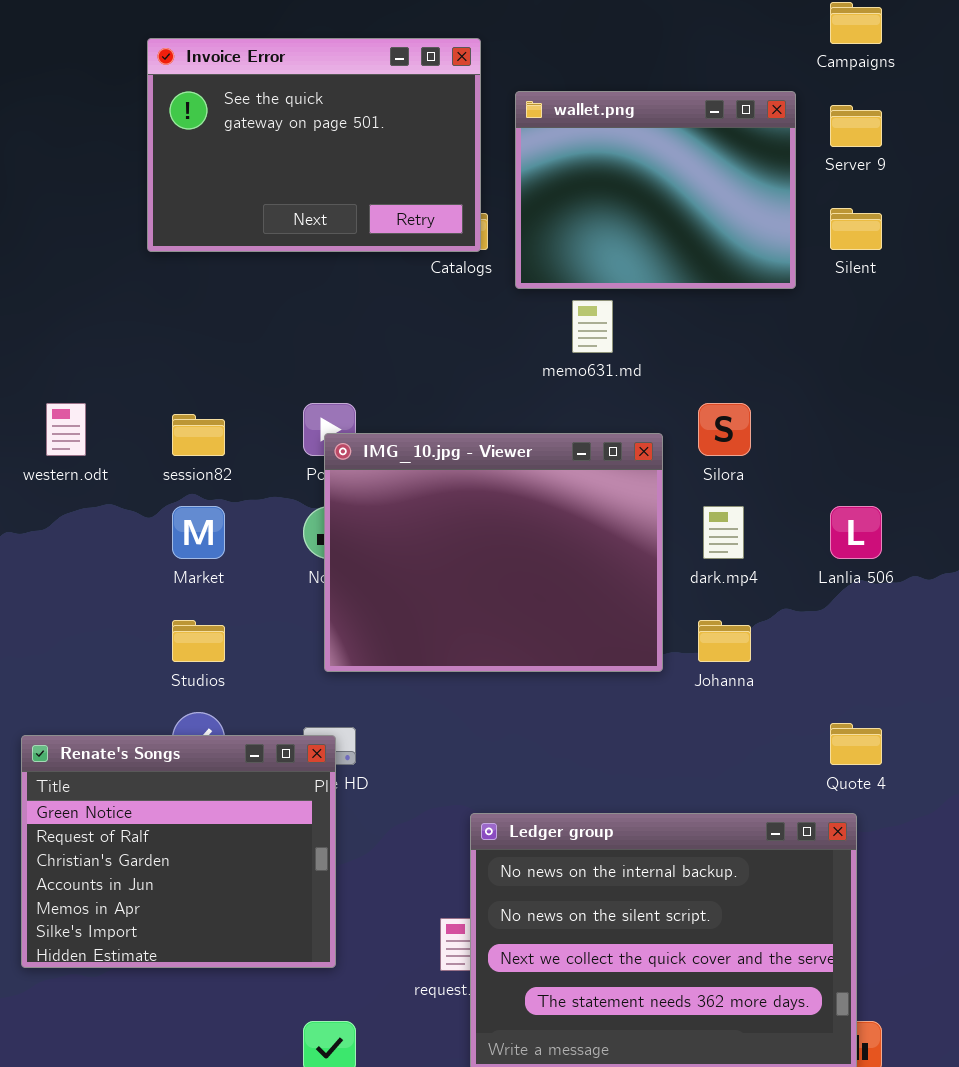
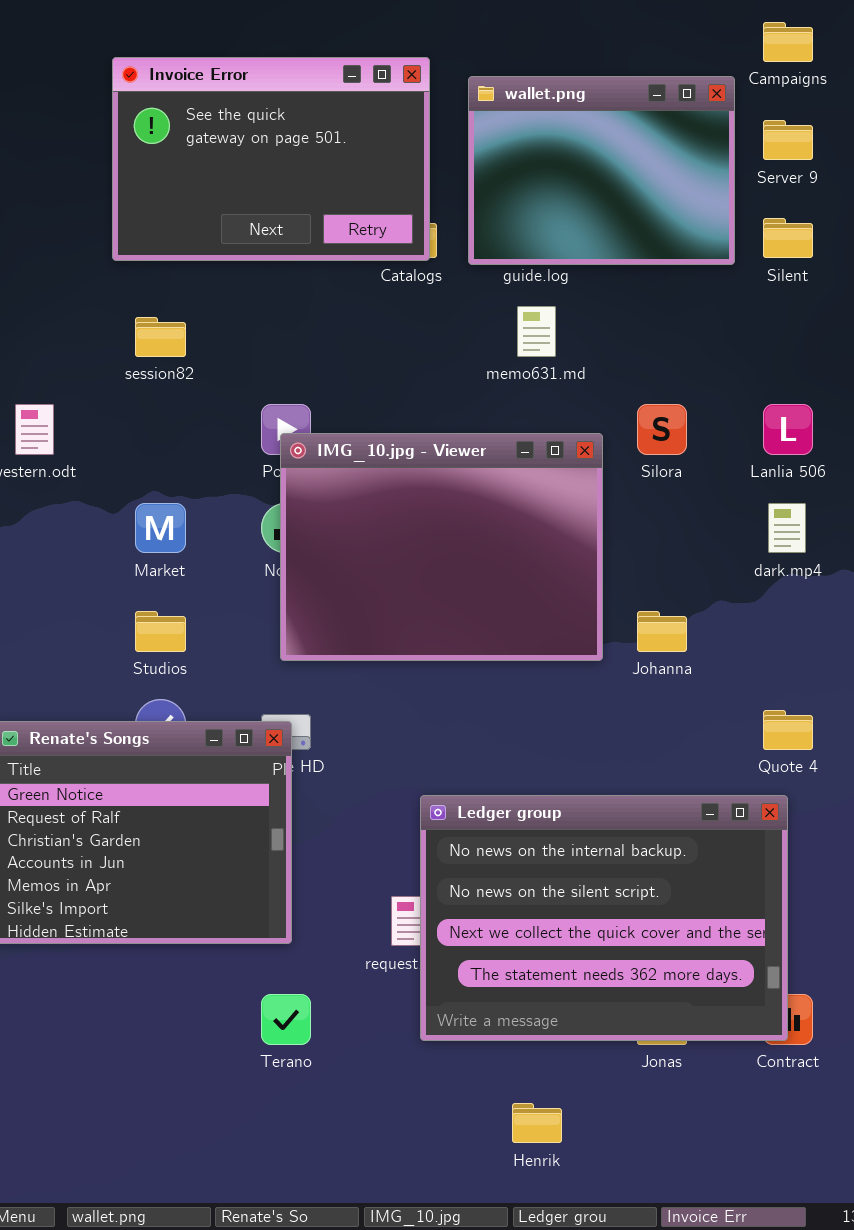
wallet.png: [515,91,796,289] -> [468,76,735,265], moved
session82: [172,414,225,456] -> [135,317,186,357], moved
dark.mp4: [703,506,744,559] -> [768,503,806,553], moved
Lanlia 506: [830,506,882,559] -> [763,404,813,455], moved

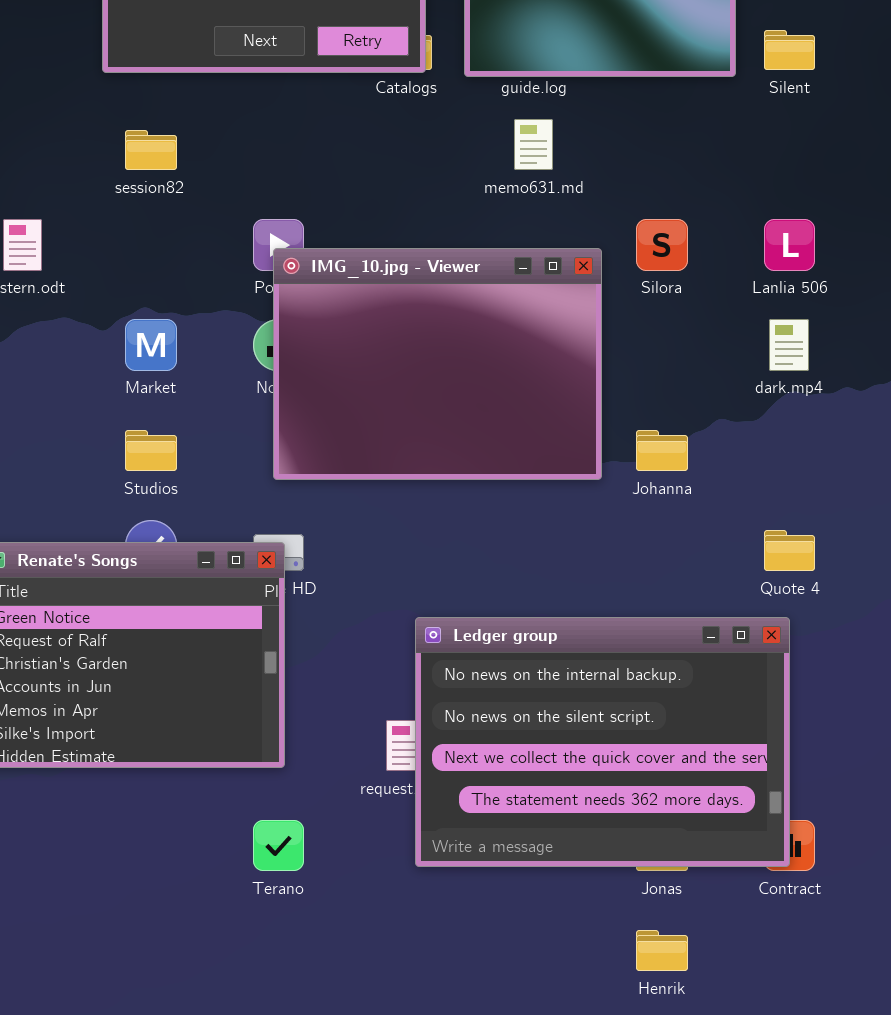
Henrik: [512,1103,562,1143] -> [636,930,688,971], moved

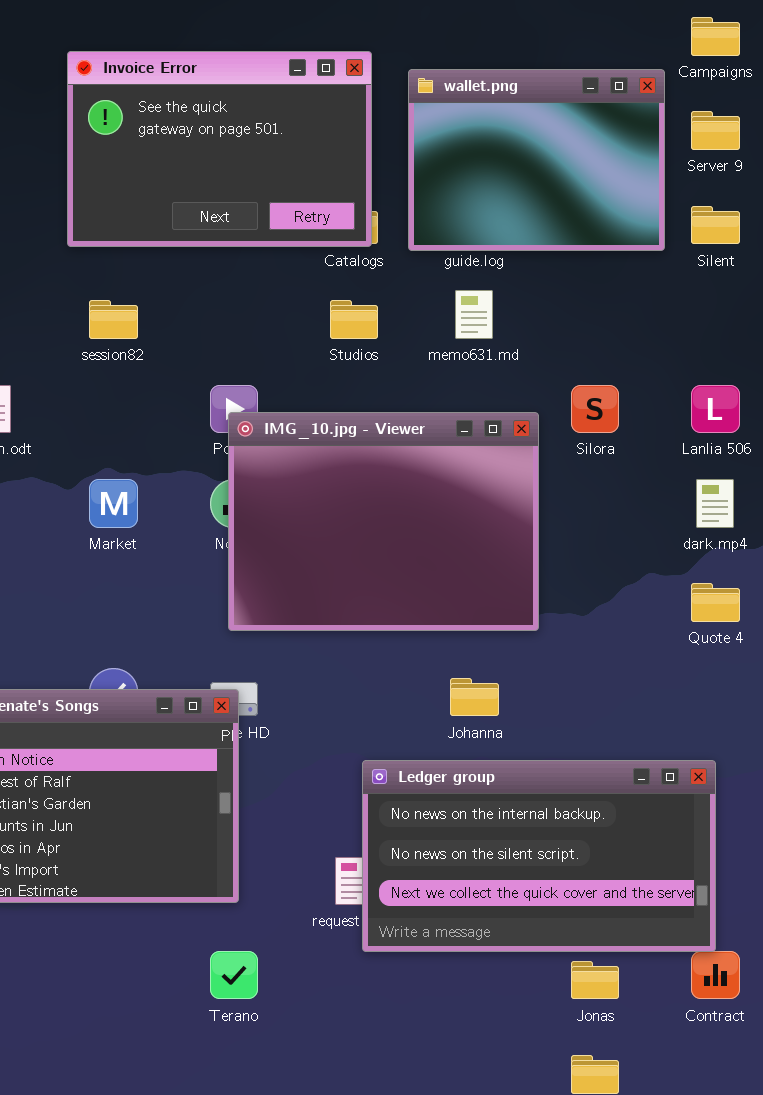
Studios: [125,430,177,471] -> [330,300,378,339], moved
Johanna: [636,430,688,471] -> [450,678,499,716], moved
Quote 4: [764,530,815,571] -> [691,583,740,622], moved
Ledger group: [415,617,790,867] -> [362,760,716,952], resized

